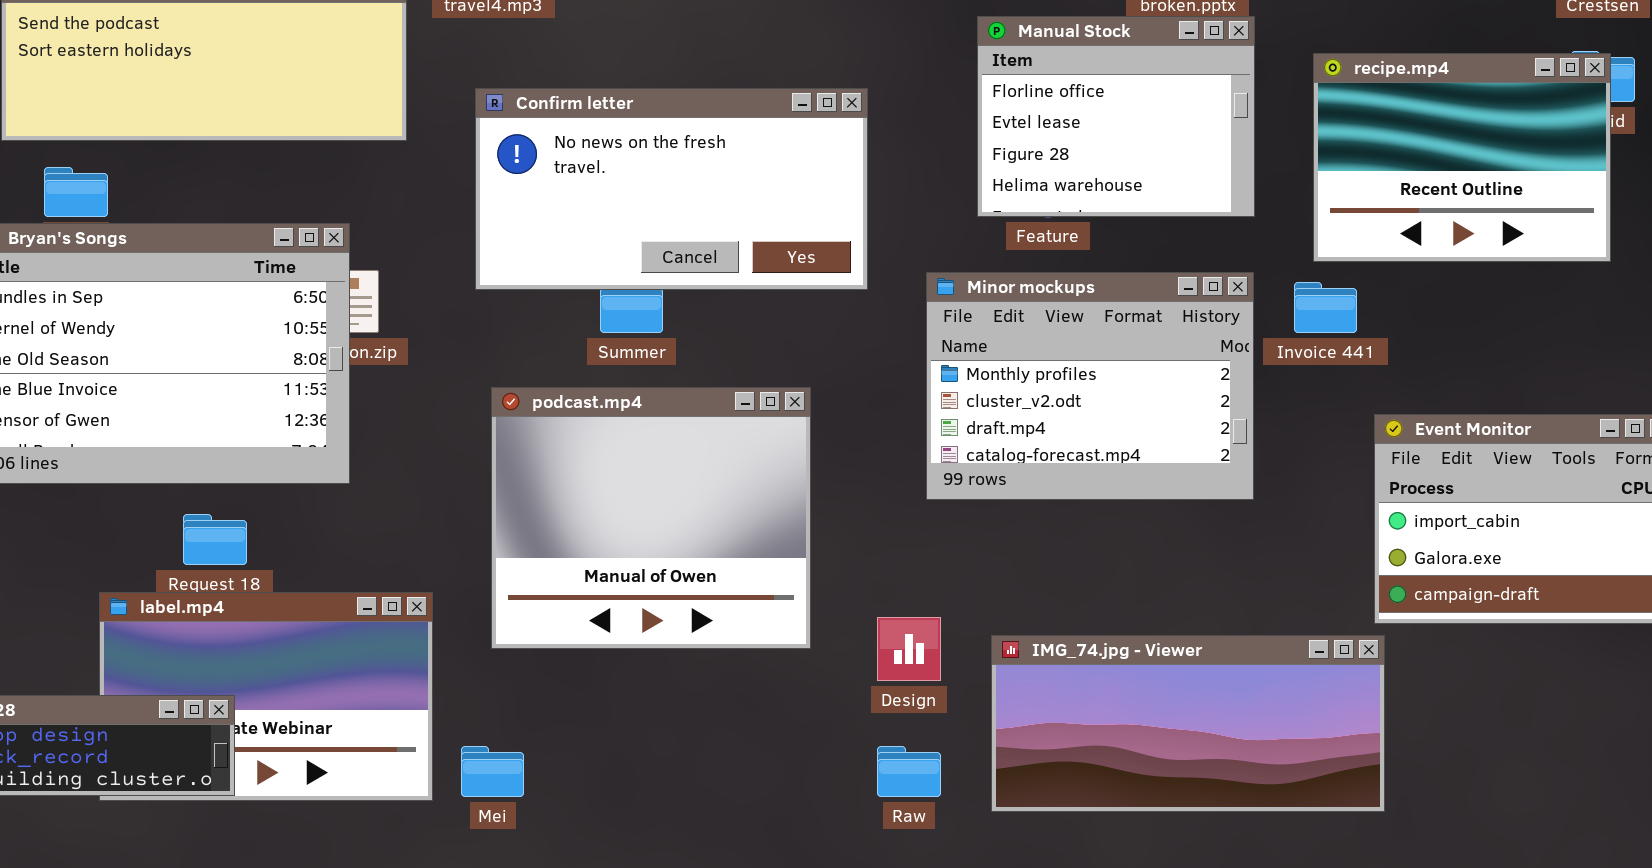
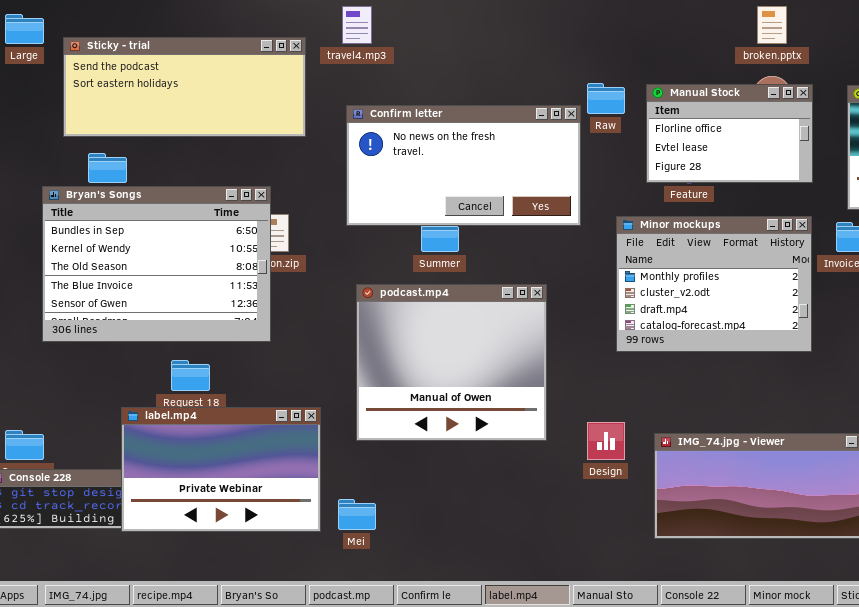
Manual Stock: [977,16,1255,217] -> [646,84,813,183], resized
label.mp4: [99,592,433,801] -> [121,407,321,532], raised
Raw: [877,746,941,797] -> [587,83,625,114], moved

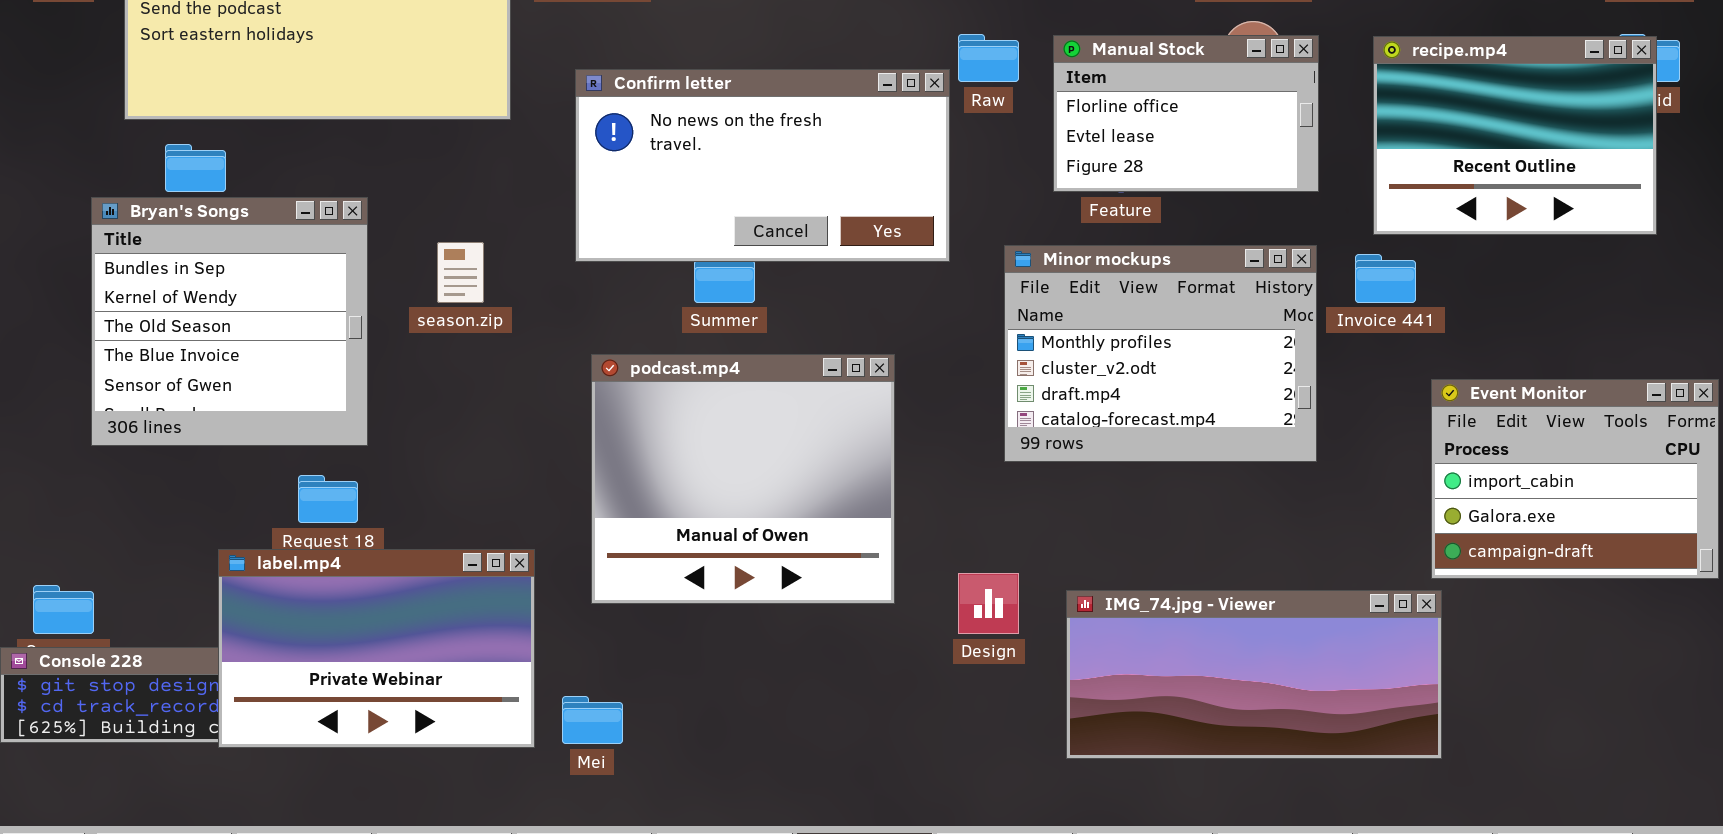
Bryan's Songs: [42,186,271,342] -> [91,197,368,446], resized

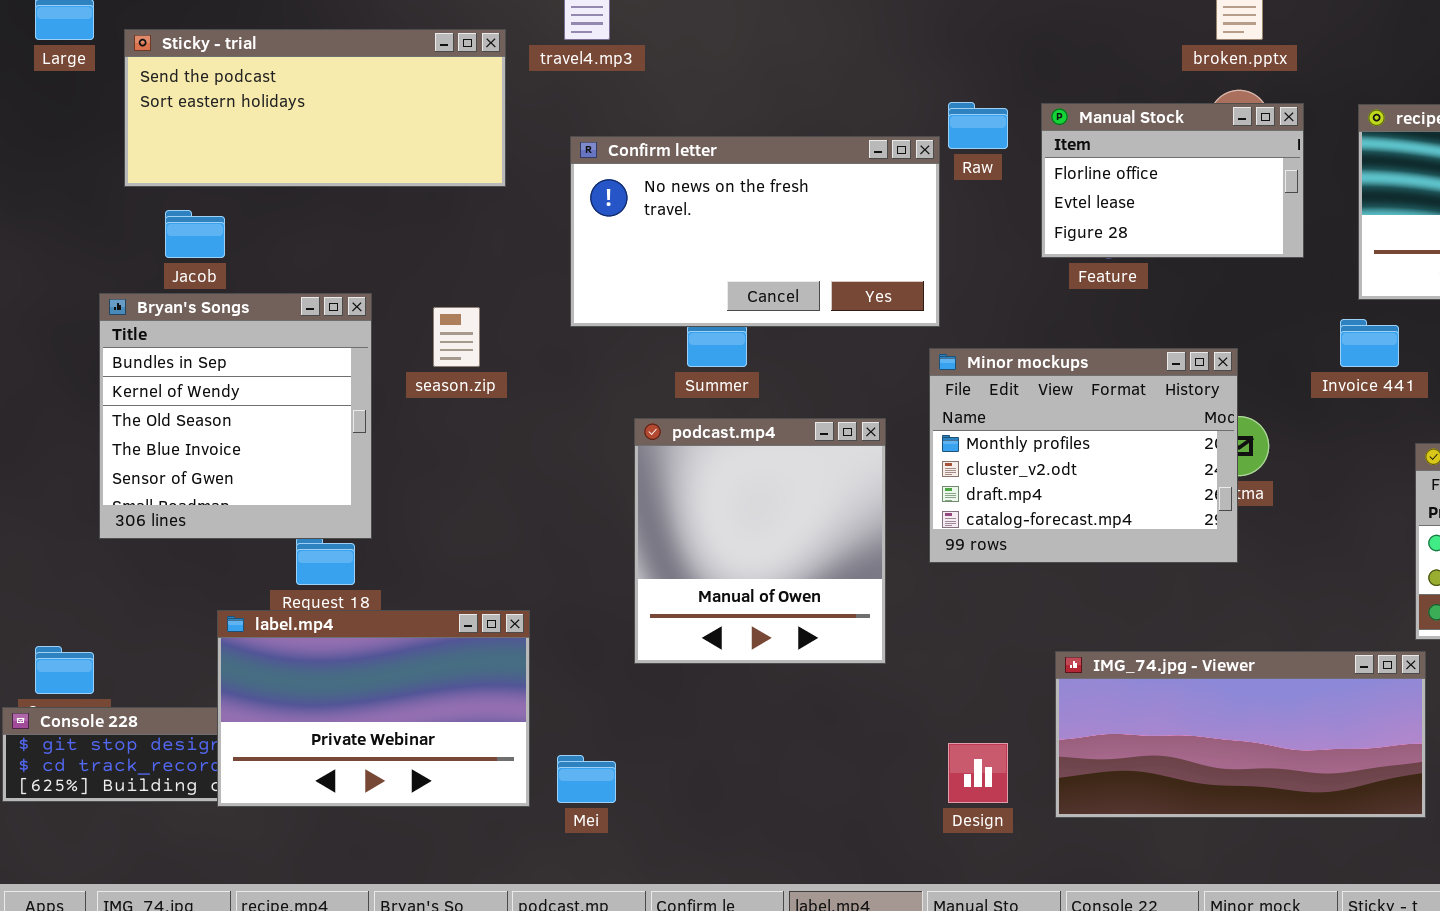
Bryan's Songs: [91,197,368,446] -> [99,293,372,539], moved
Minor mockups: [1004,245,1317,462] -> [929,348,1238,563], moved
podcast.mp4: [591,354,895,604] -> [634,418,886,664], resized
Design: [958,573,1019,634] -> [948,743,1008,803], moved

